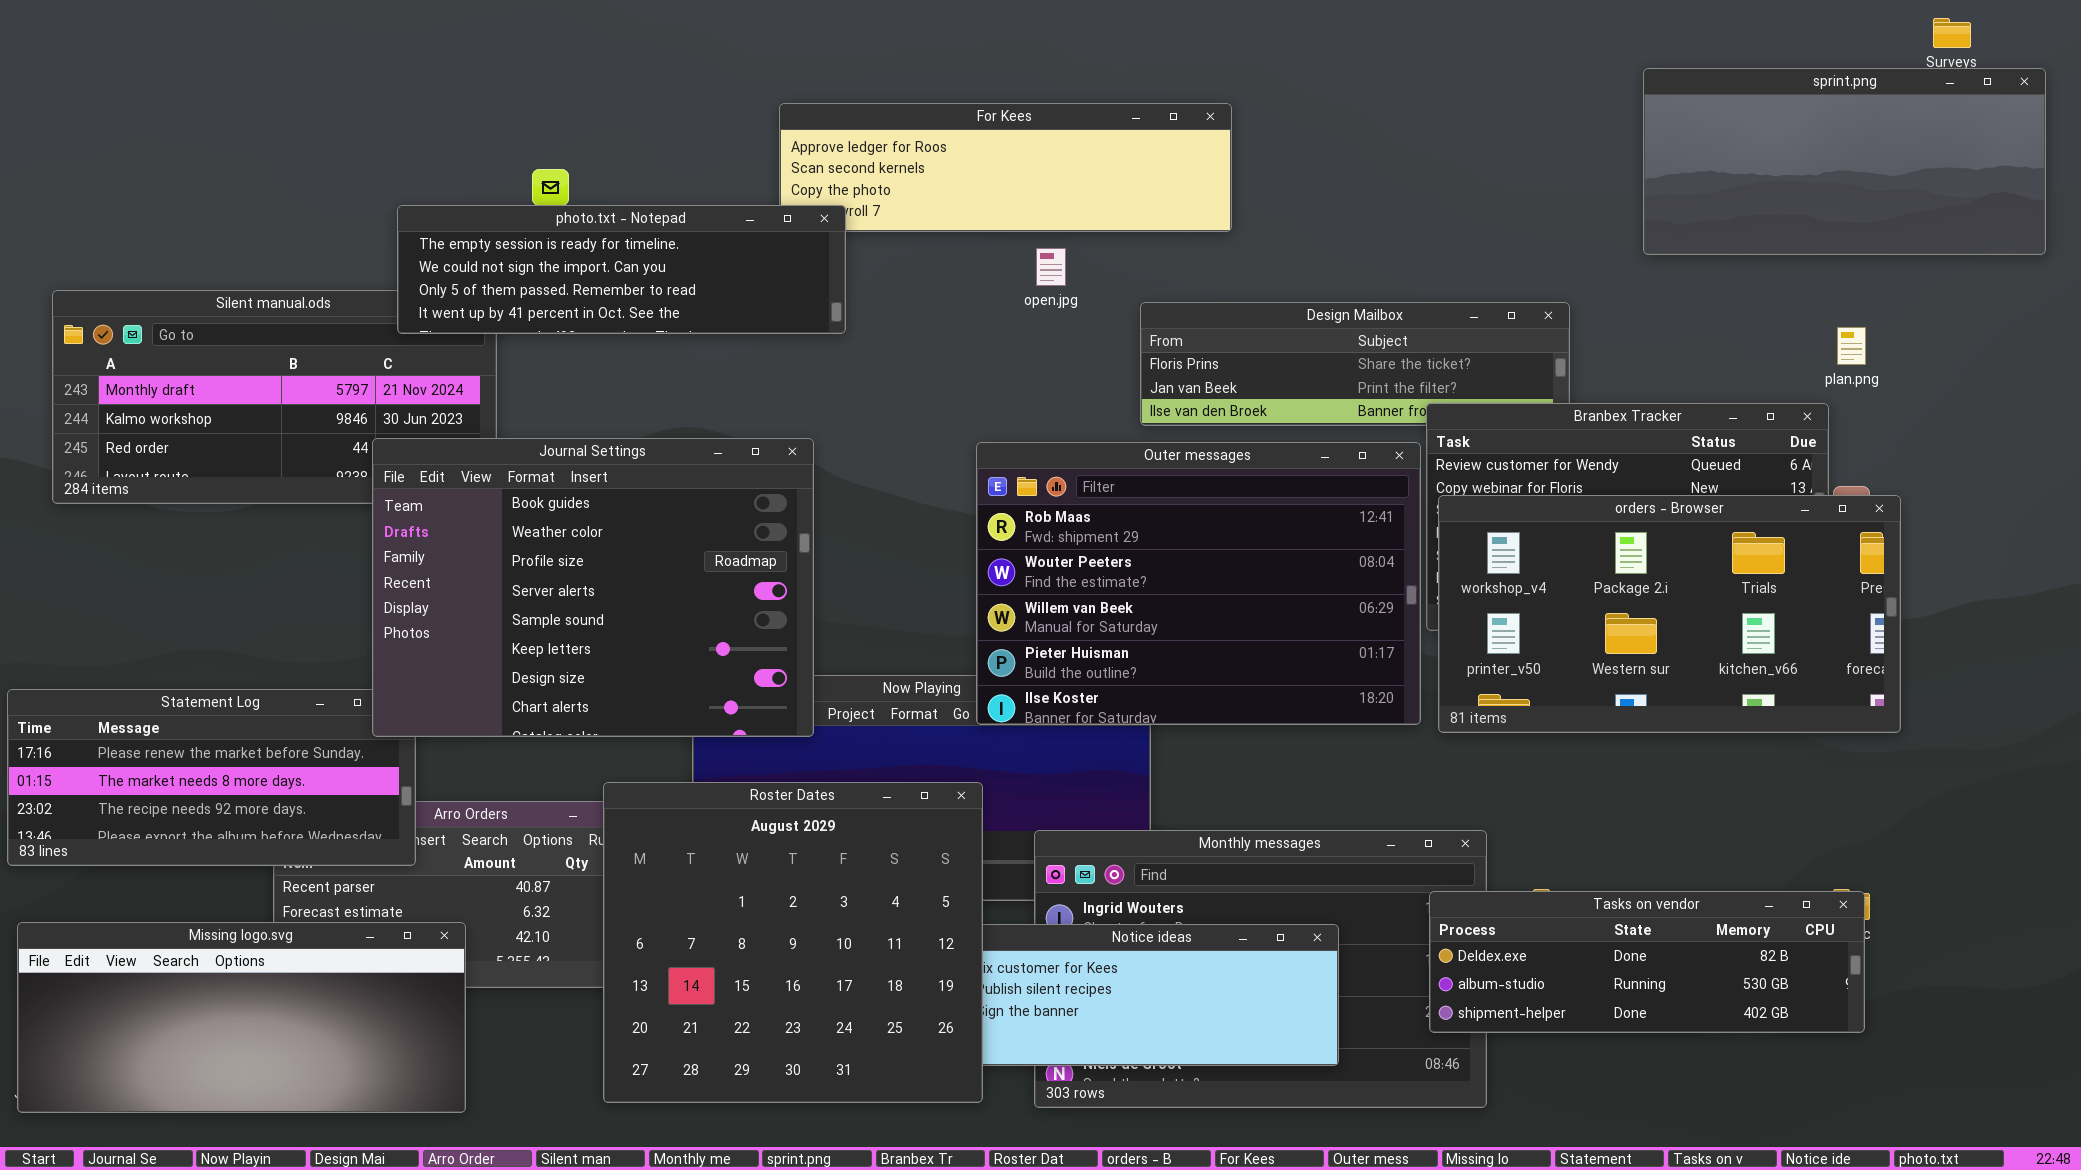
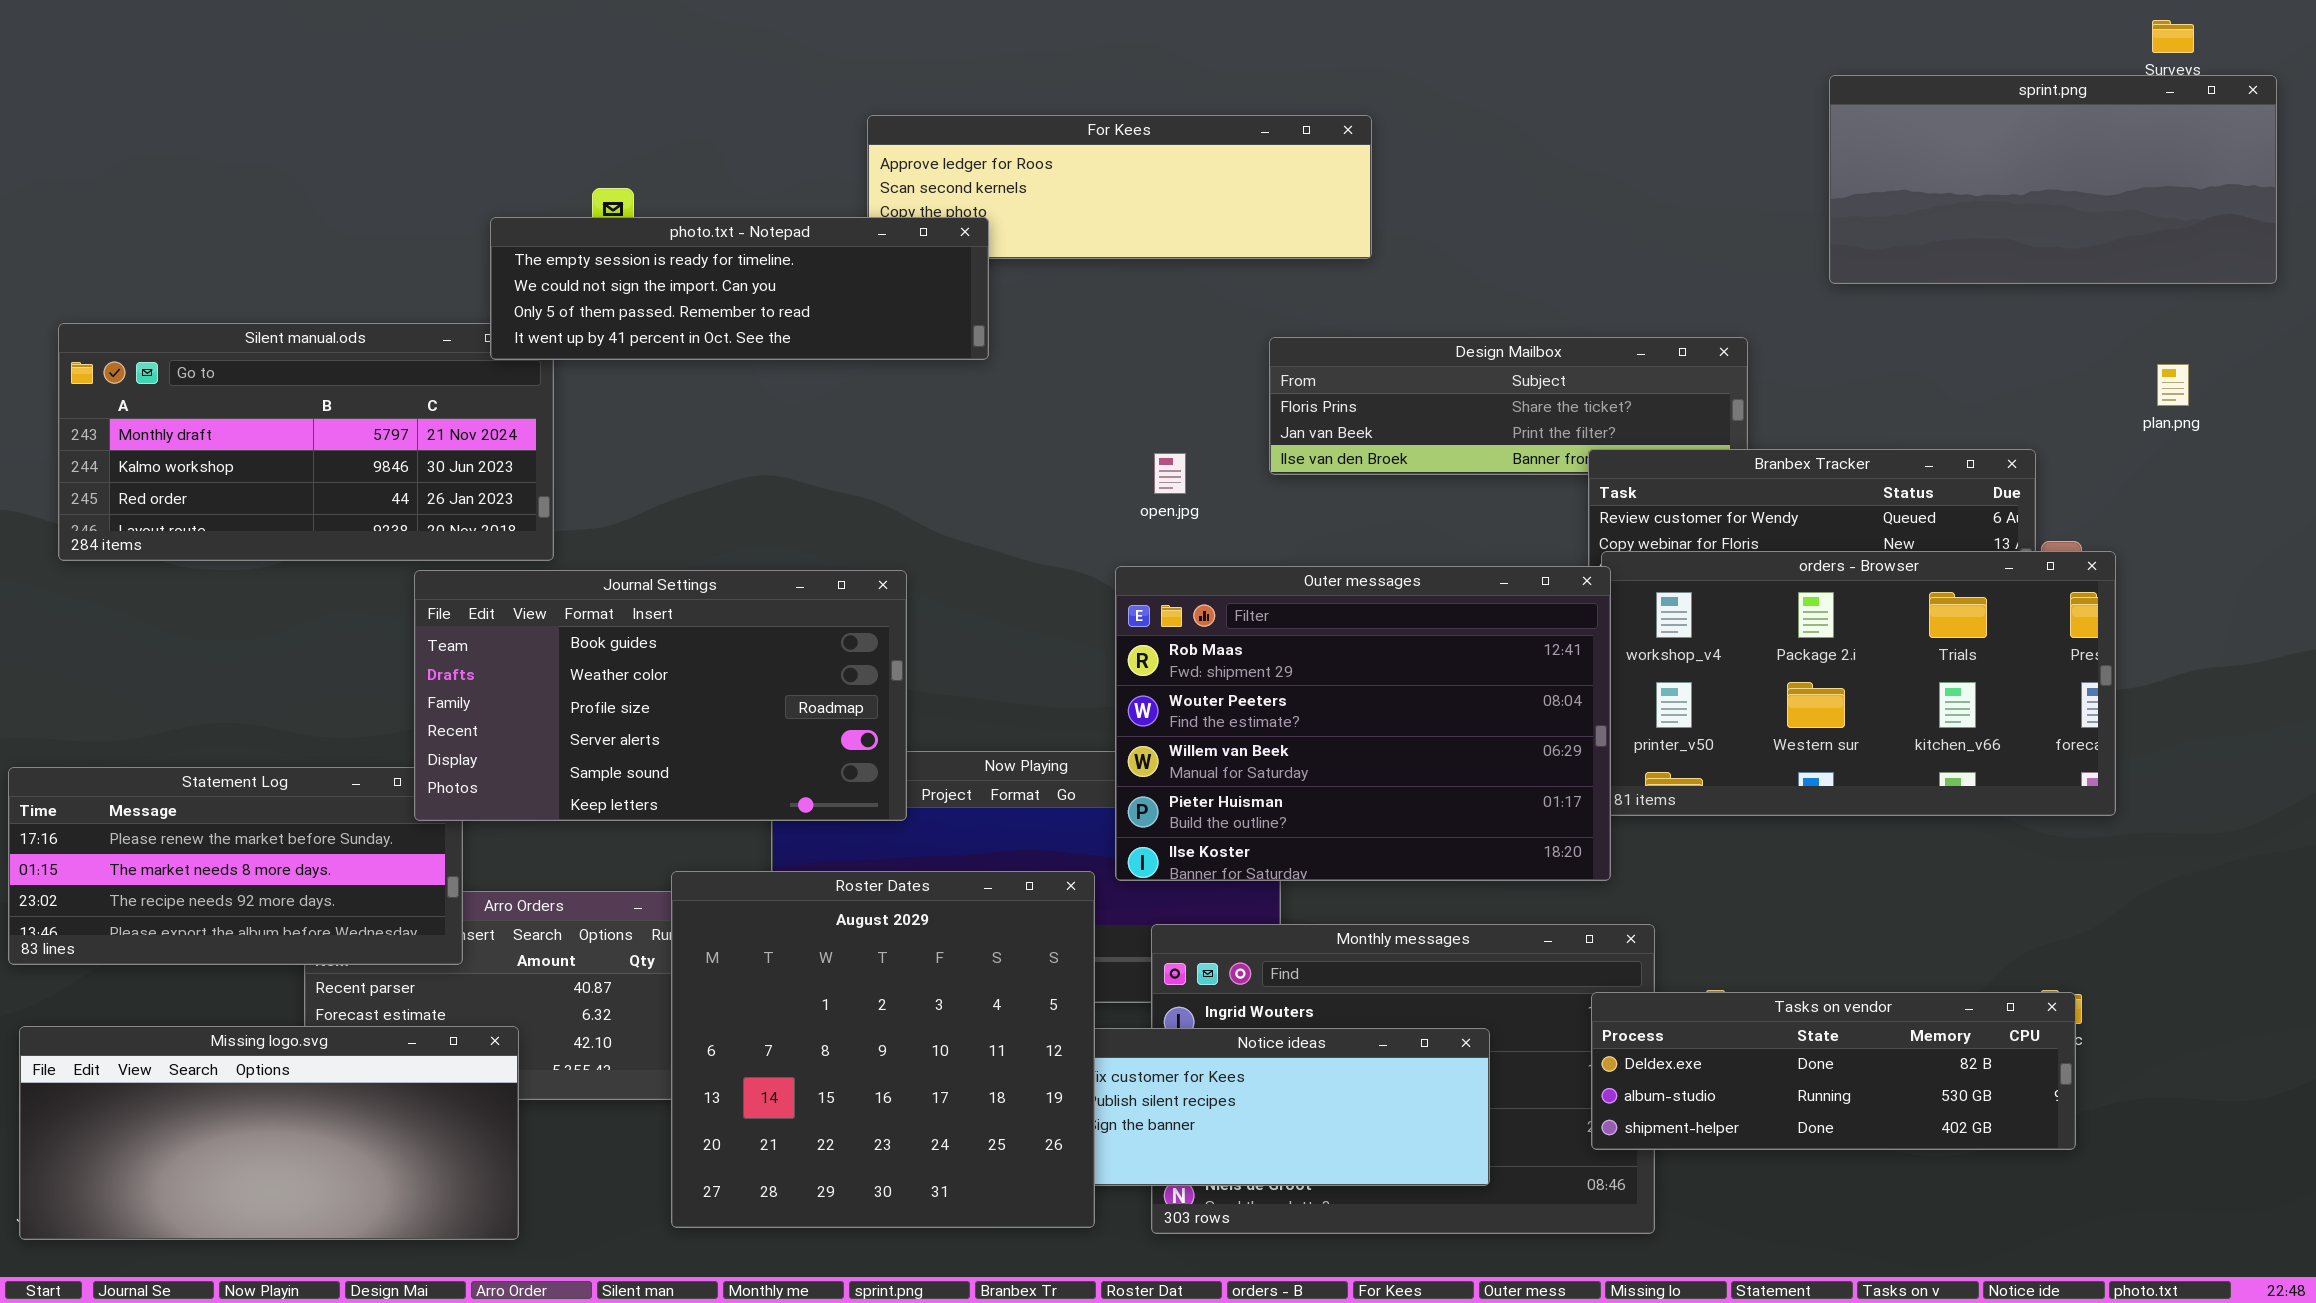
photo.txt - Notepad: [397,205,846,334] -> [490,217,989,360], moved
open.jpg: [1036,248,1066,286] -> [1154,453,1186,494], moved
plan.png: [1837,327,1866,365] -> [2157,364,2189,406], moved
Journal Settings: [372,438,814,737] -> [414,570,907,821], resized
Outer messages: [976,442,1421,725] -> [1115,566,1611,881], moved

